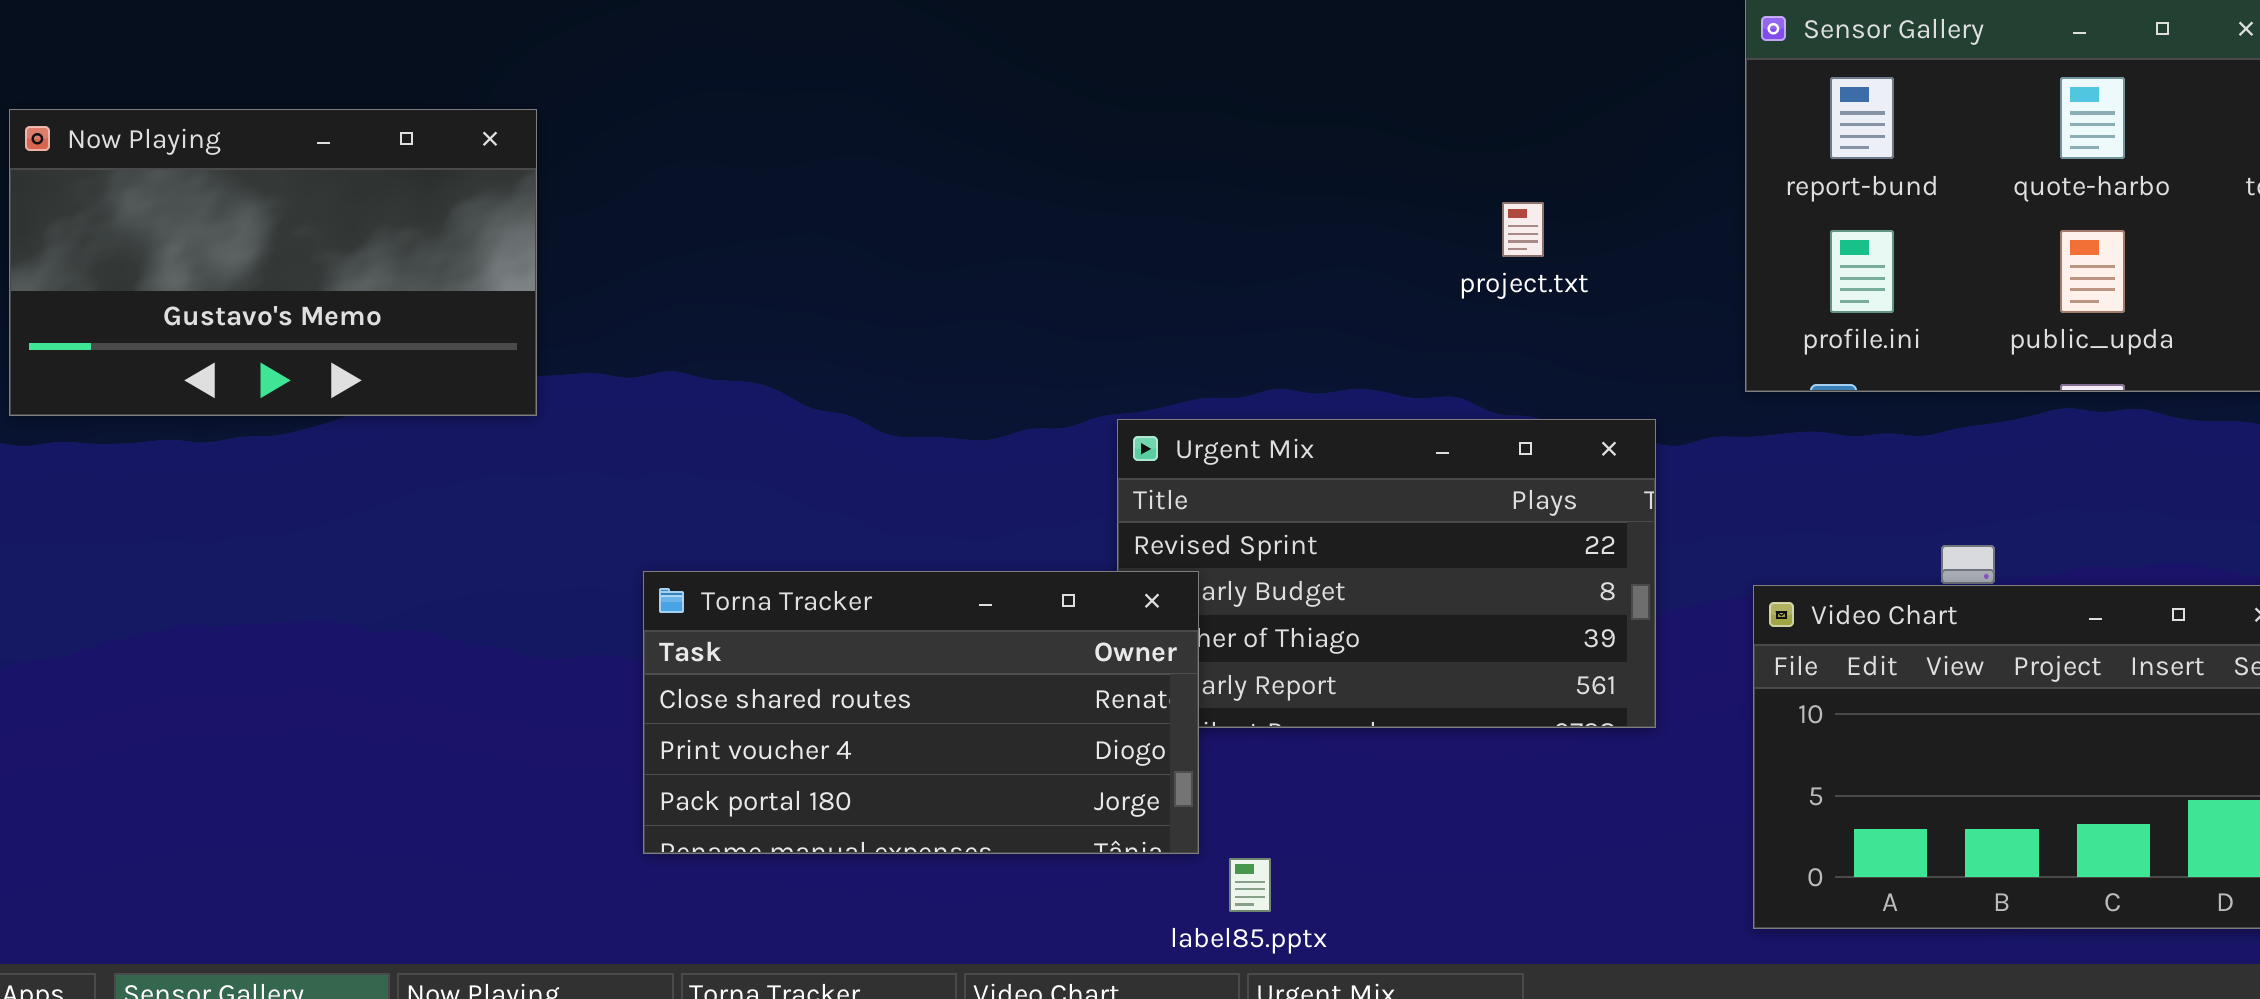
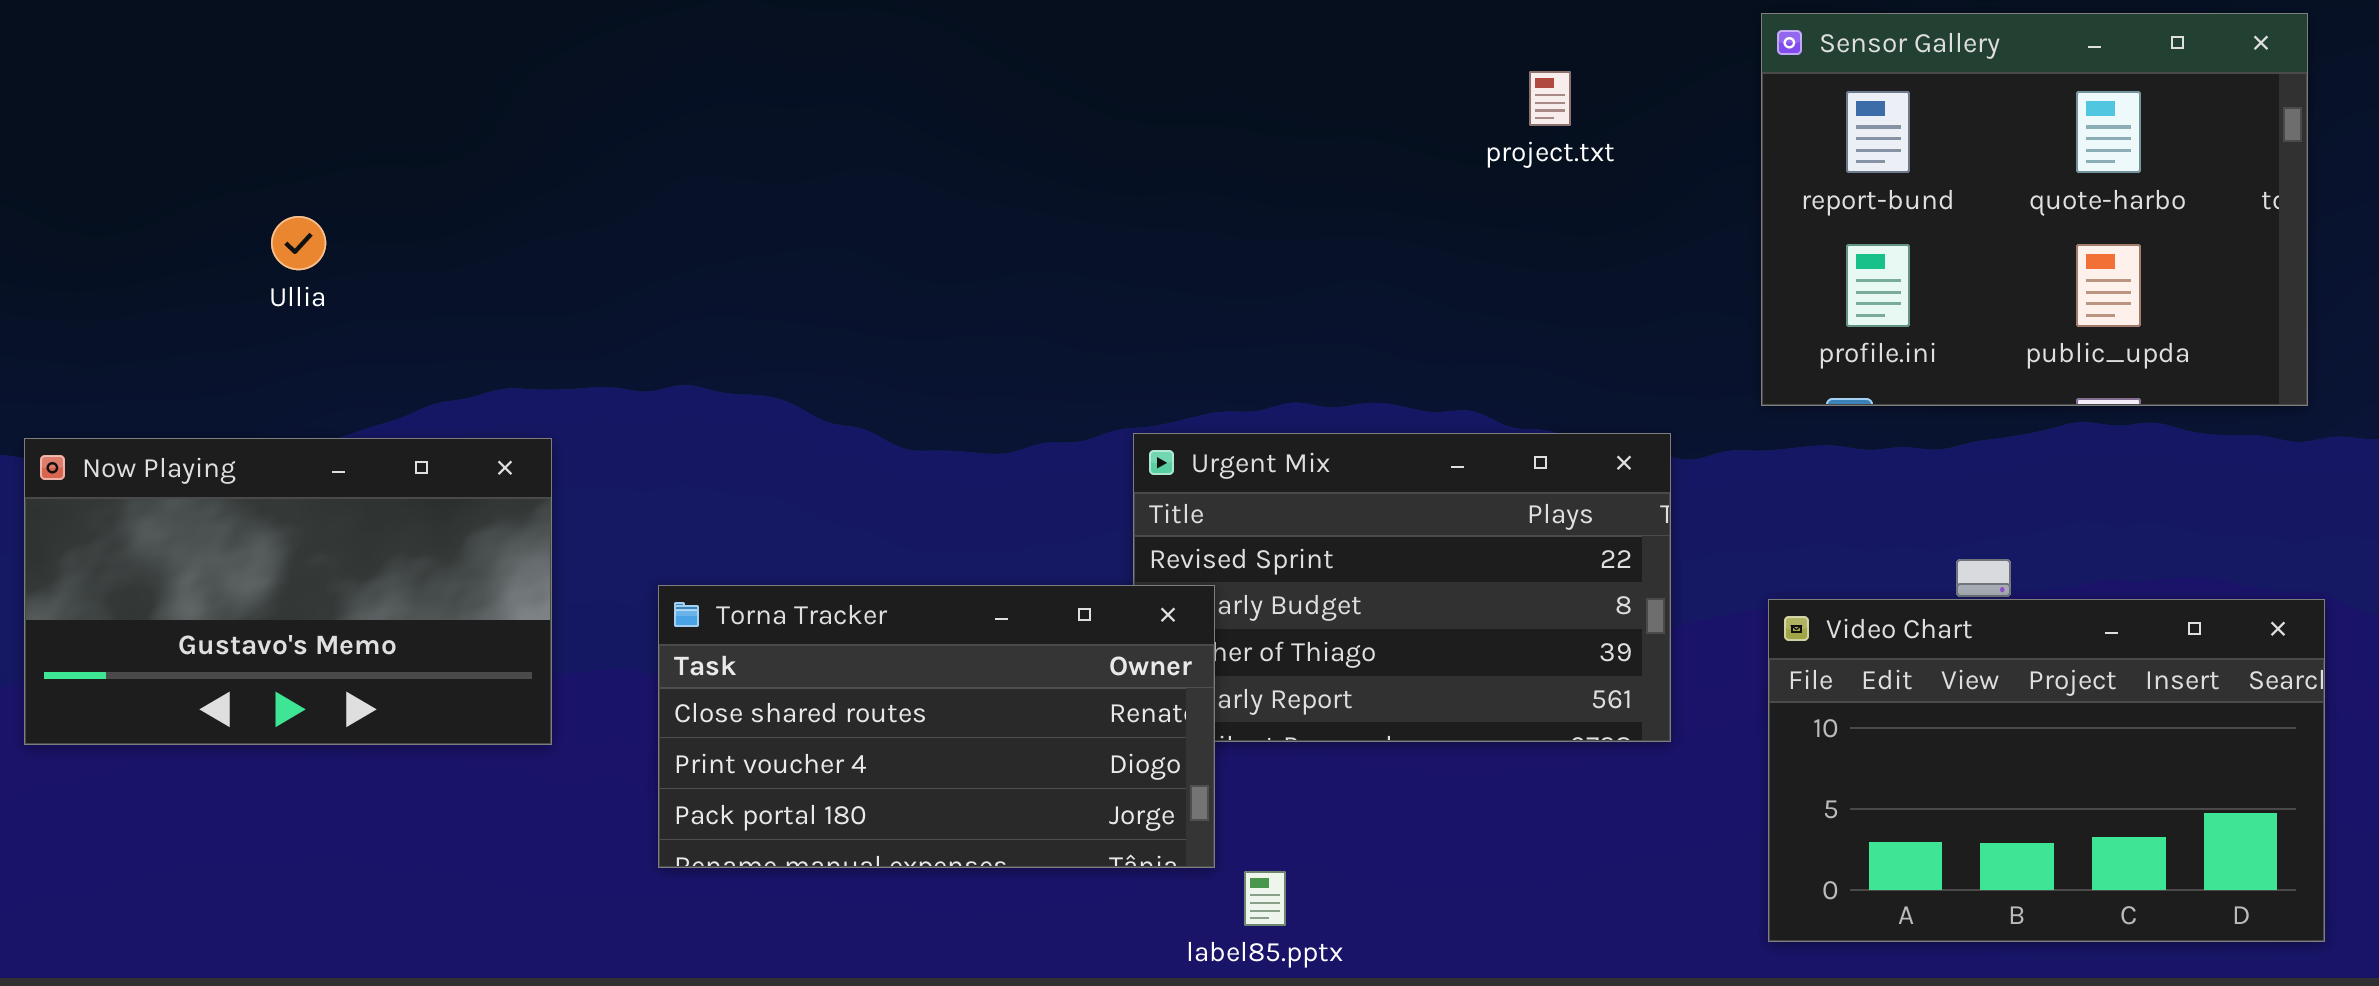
Now Playing: [9,109,537,416] -> [24,438,552,745], moved
project.txt: [1502,202,1544,257] -> [1529,71,1571,126], moved

